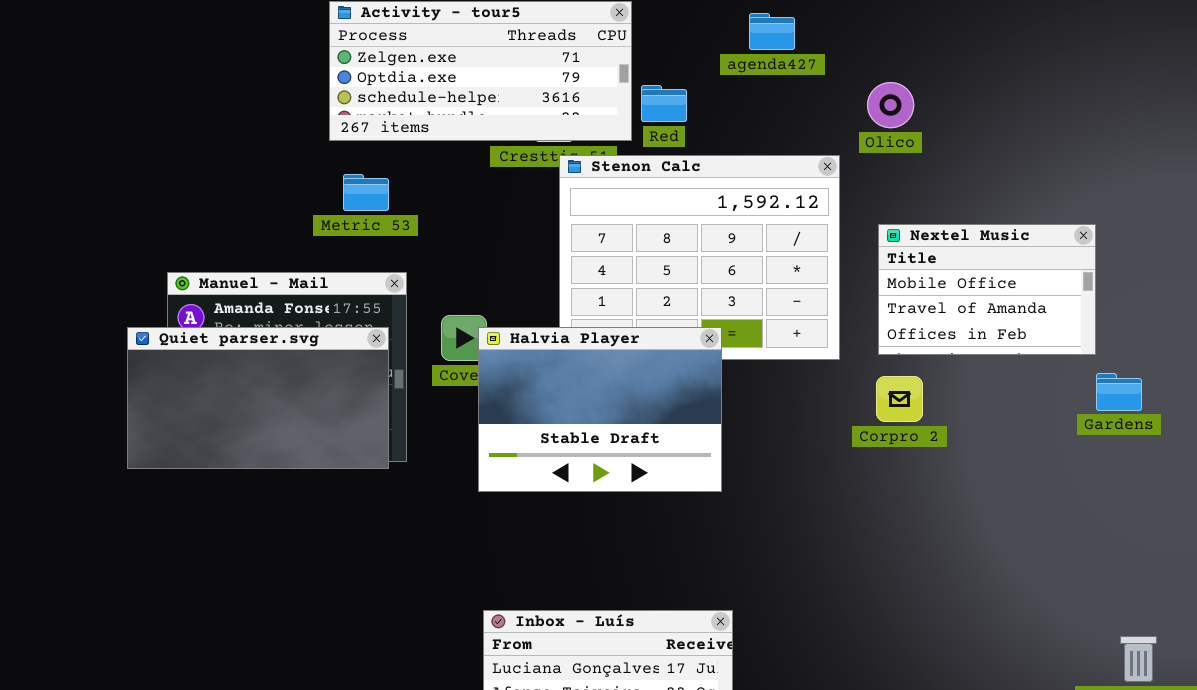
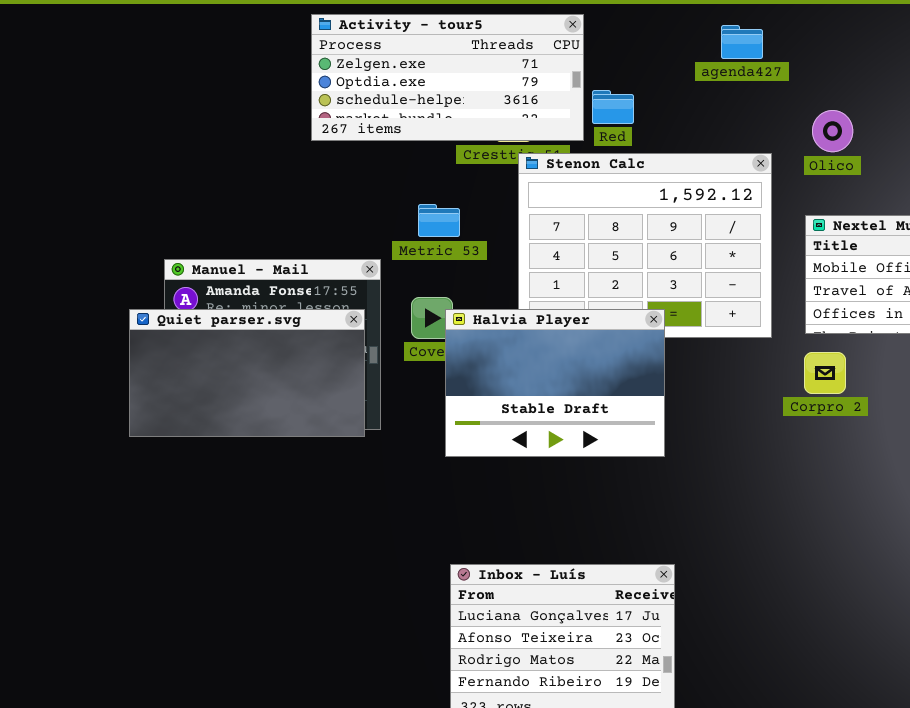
agenda427: [749,13,795,50] -> [721,25,763,59], moved
Olico: [867,82,914,128] -> [812,110,853,152], moved
Metric 53: [343,174,389,211] -> [418,204,460,237], moved

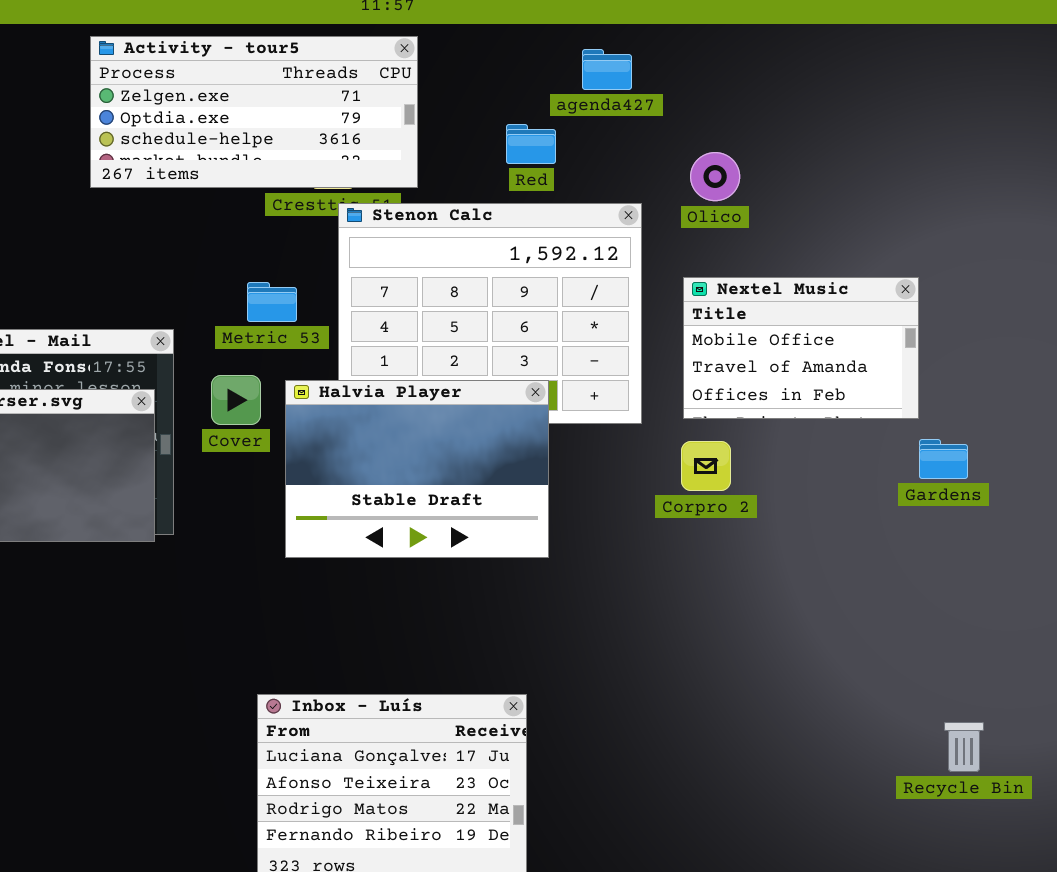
Red: [592,90,634,124] -> [506,124,556,164], moved
Metric 53: [418,204,460,237] -> [247,282,297,322], moved
Halvia Player: [445,309,665,457] -> [285,380,549,558], moved

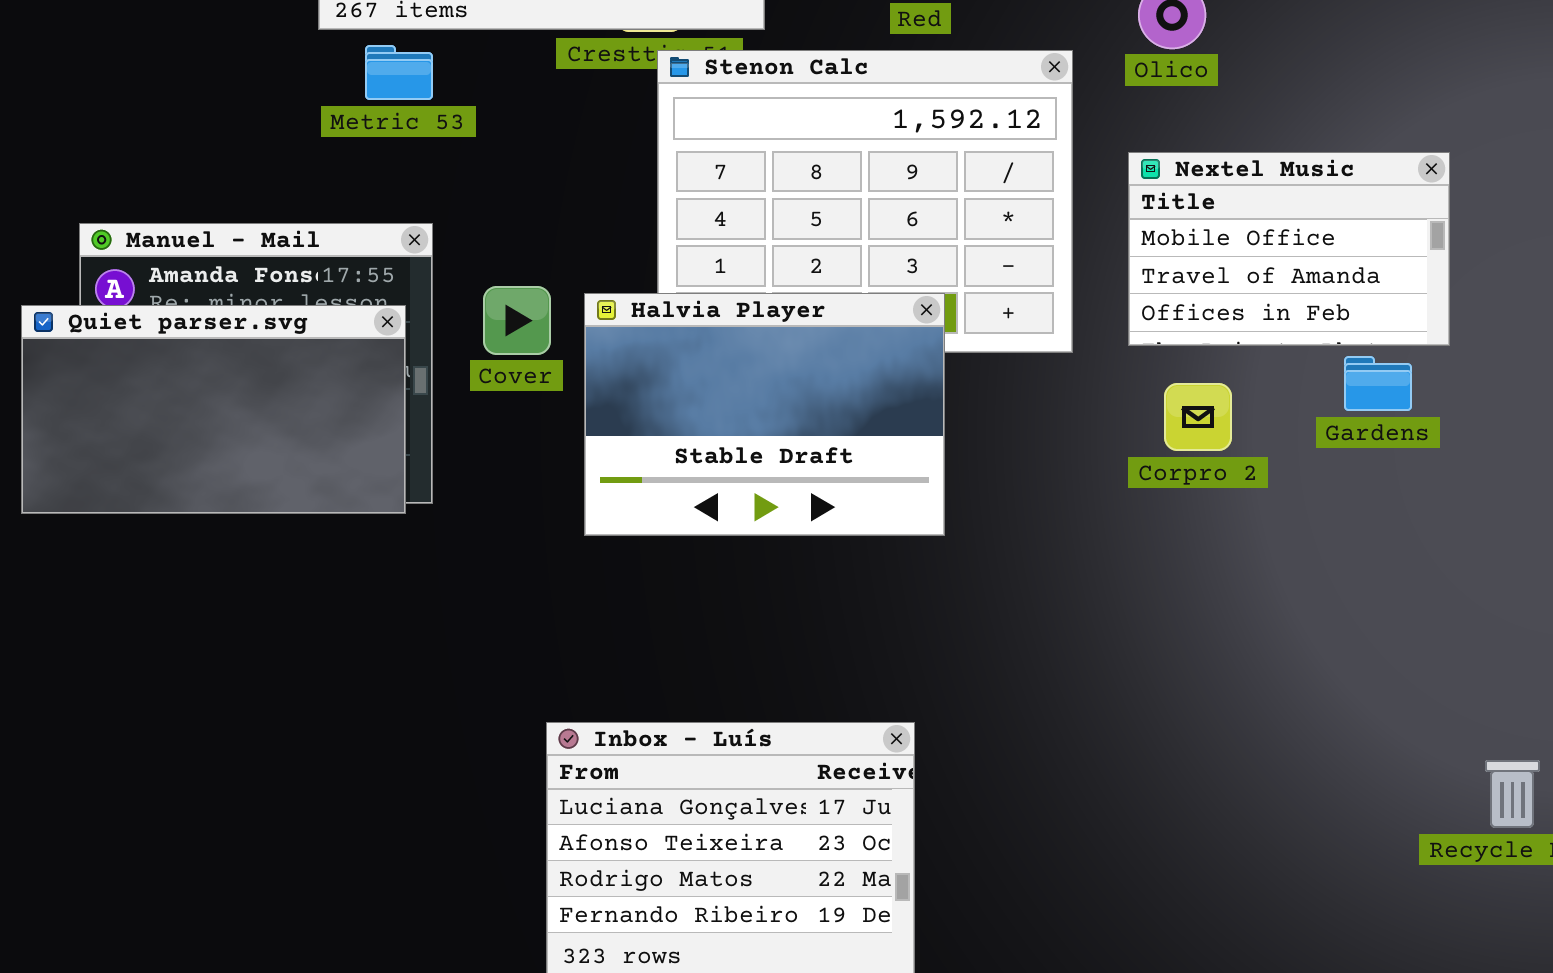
Metric 53: [247,282,297,322] -> [365,45,433,100], moved
Gardens: [919,439,968,479] -> [1344,356,1412,411], moved
Corpro 2: [681,441,731,491] -> [1164,383,1232,451], moved

